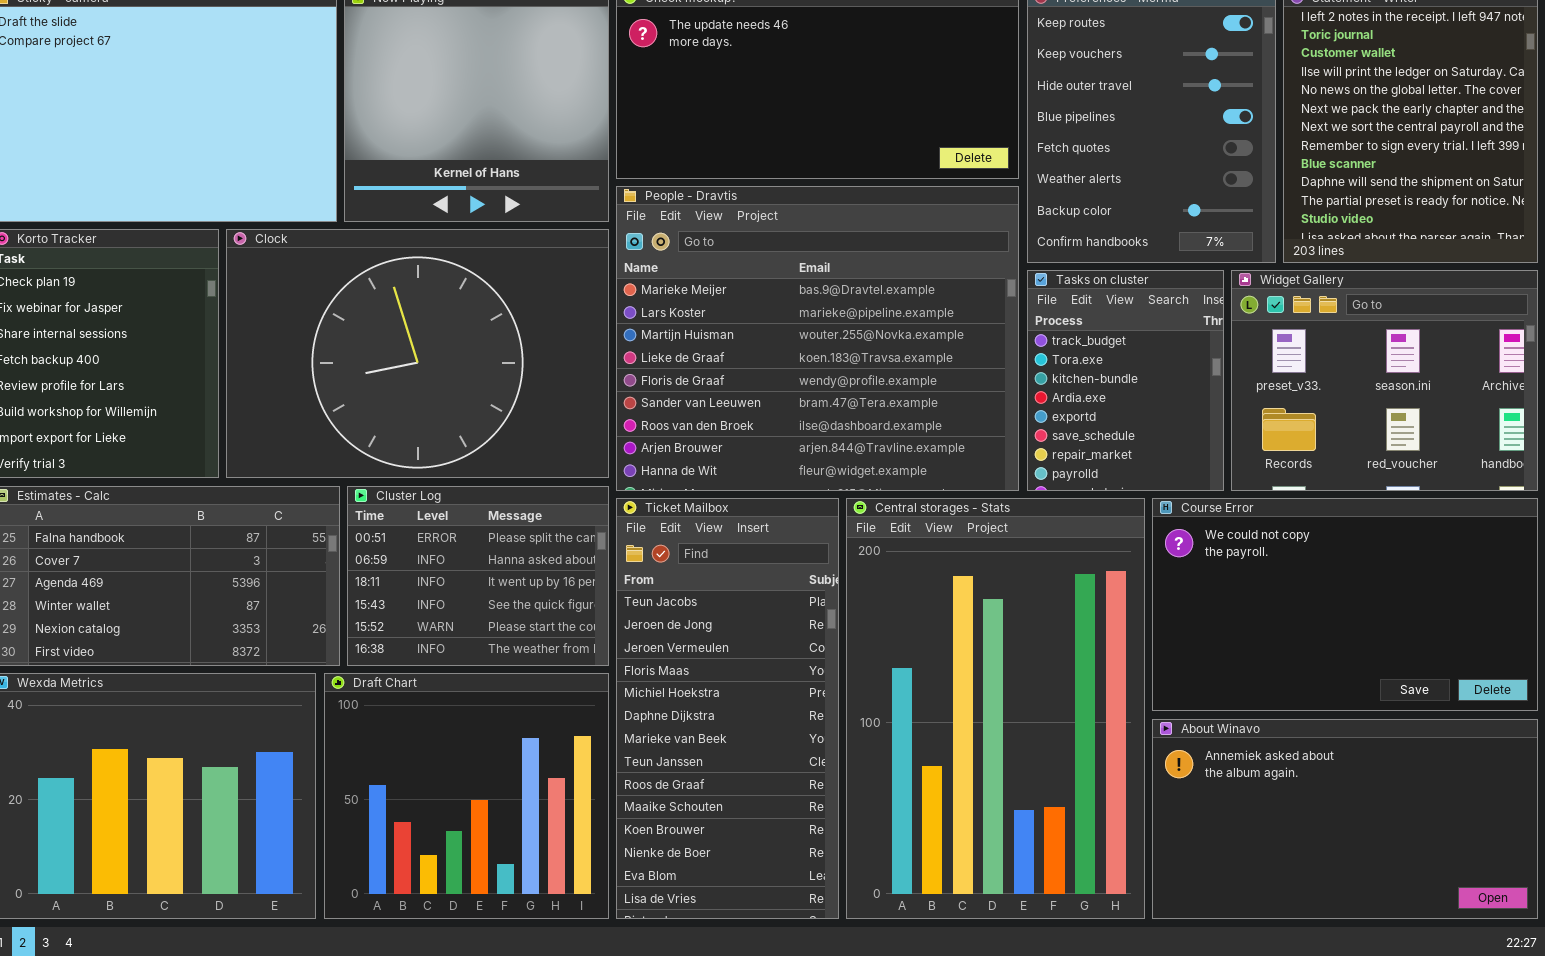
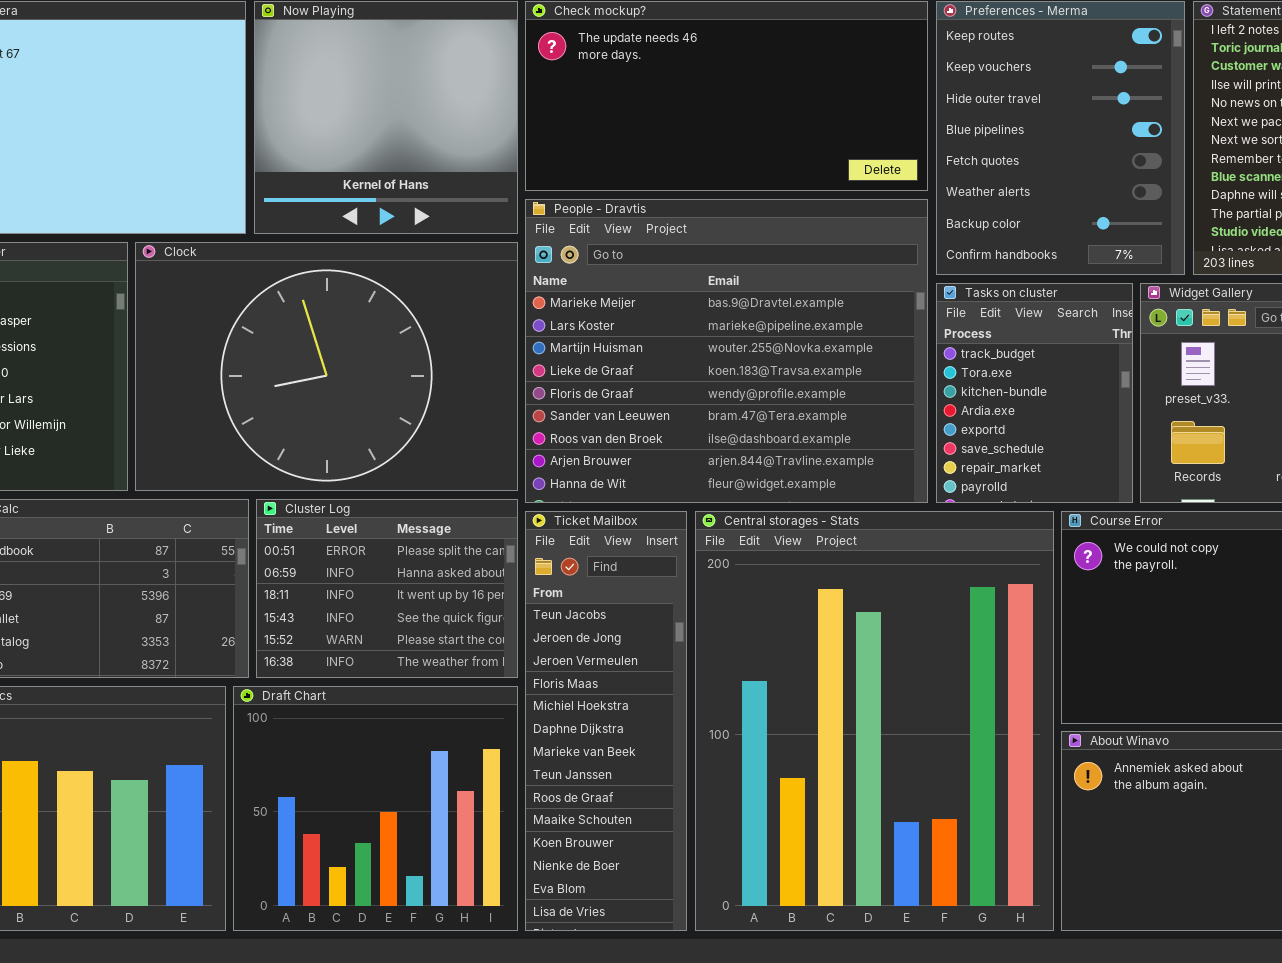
Ticket Mailbox: [616,498,839,919] -> [525,511,687,931], resized
Central storages - Stats: [846,498,1145,919] -> [695,511,1054,931], resized

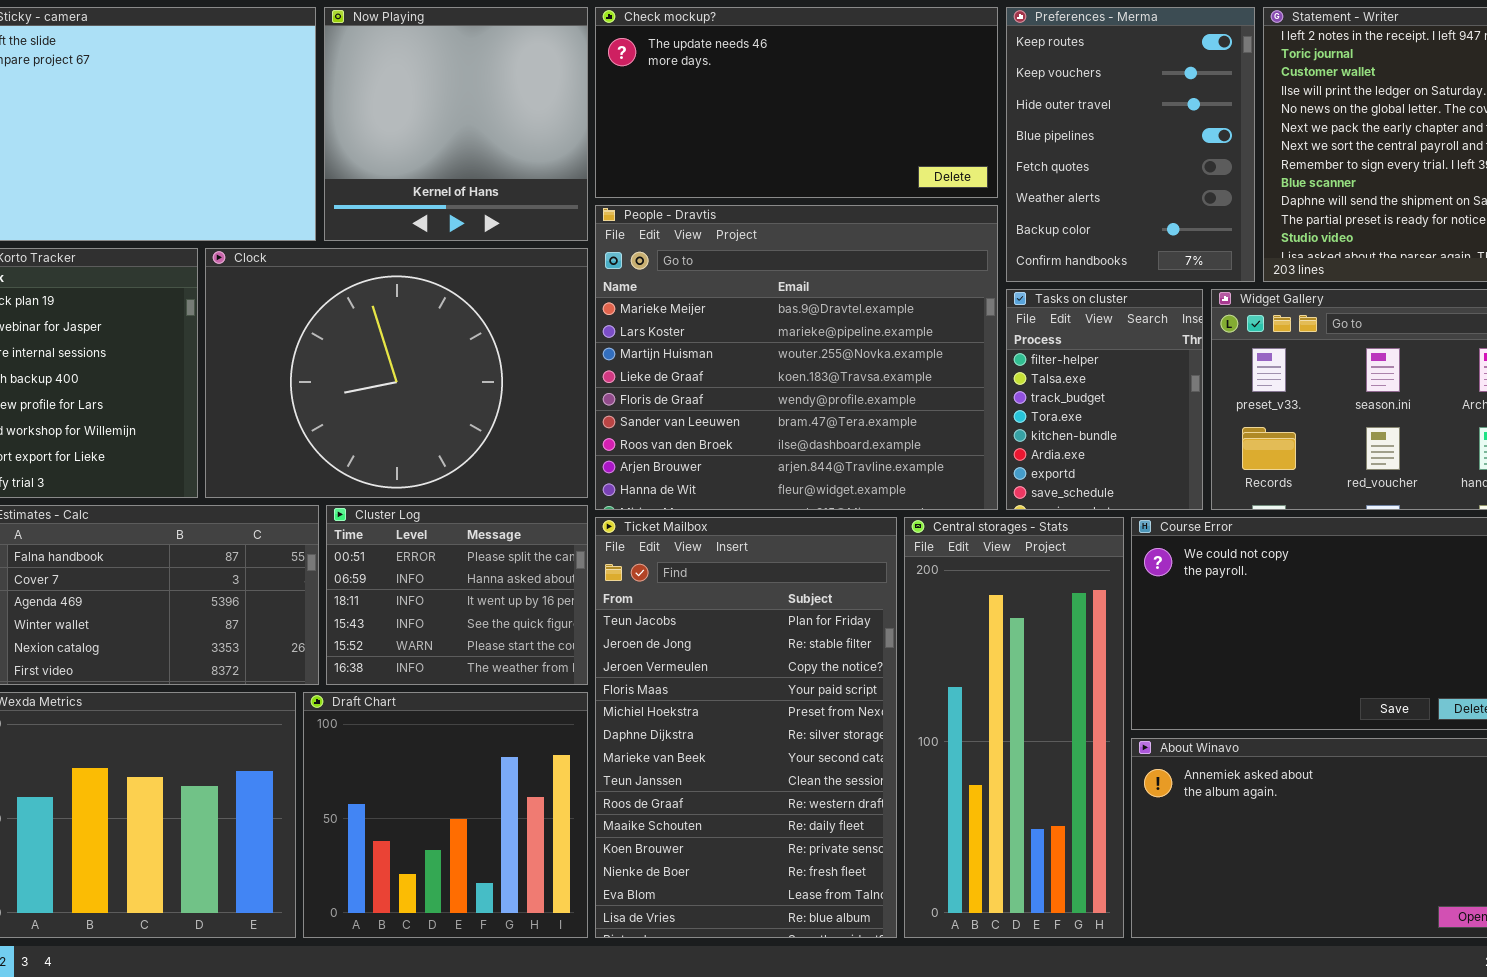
Tasks on cluster: [936,283,1133,503] -> [1006,289,1203,510], scrolled up 2 rows
Ticket Mailbox: [525,511,687,931] -> [595,517,897,938], resized
Central storages - Stats: [695,511,1054,931] -> [904,517,1124,938], resized

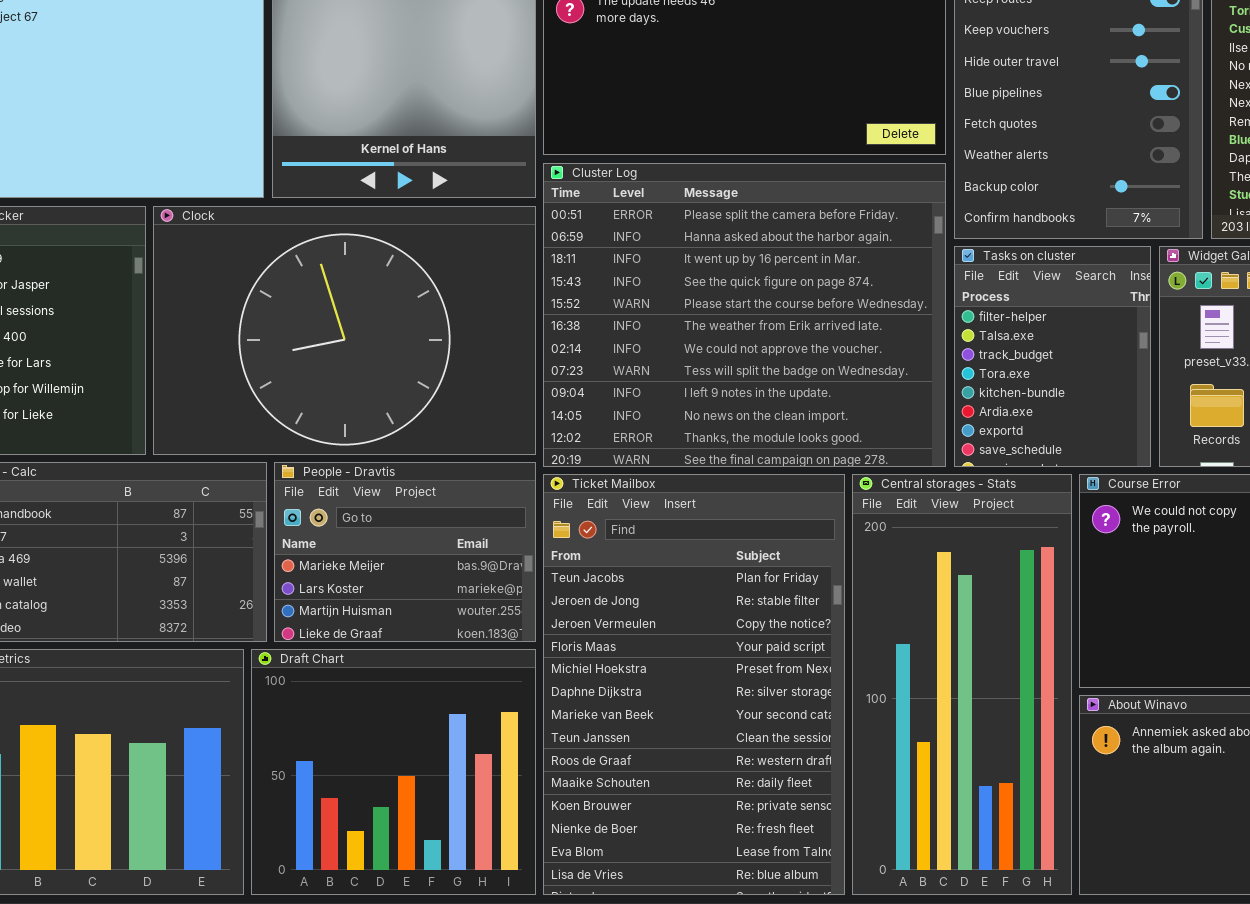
People - Dravtis: [595,205,998,510] -> [274,462,536,642], moved, resized
Cluster Log: [326,505,588,685] -> [543,163,946,467], moved, resized

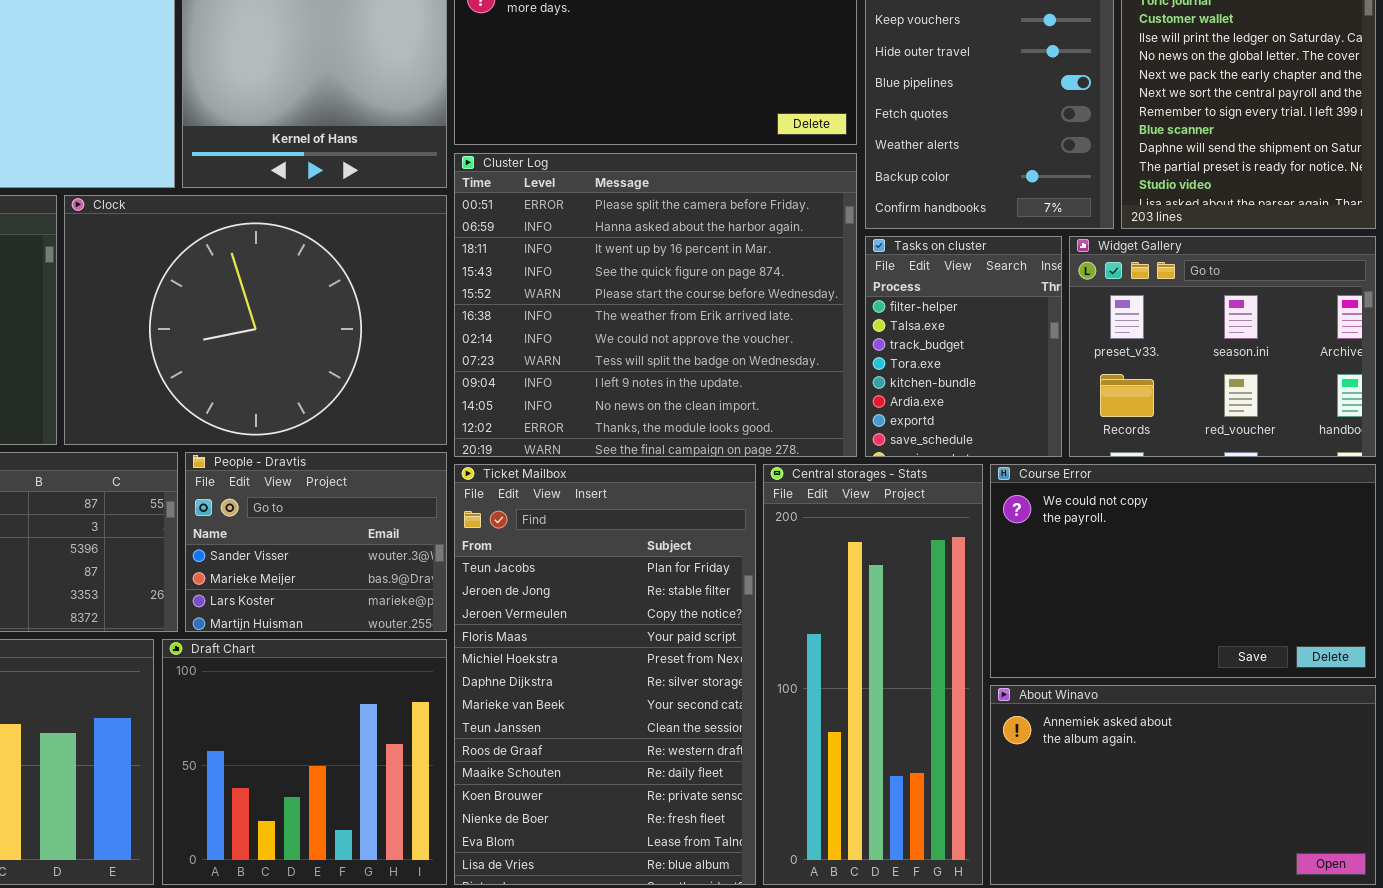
People - Dravtis: [274,462,536,642] -> [185,452,447,632], scrolled up 1 row

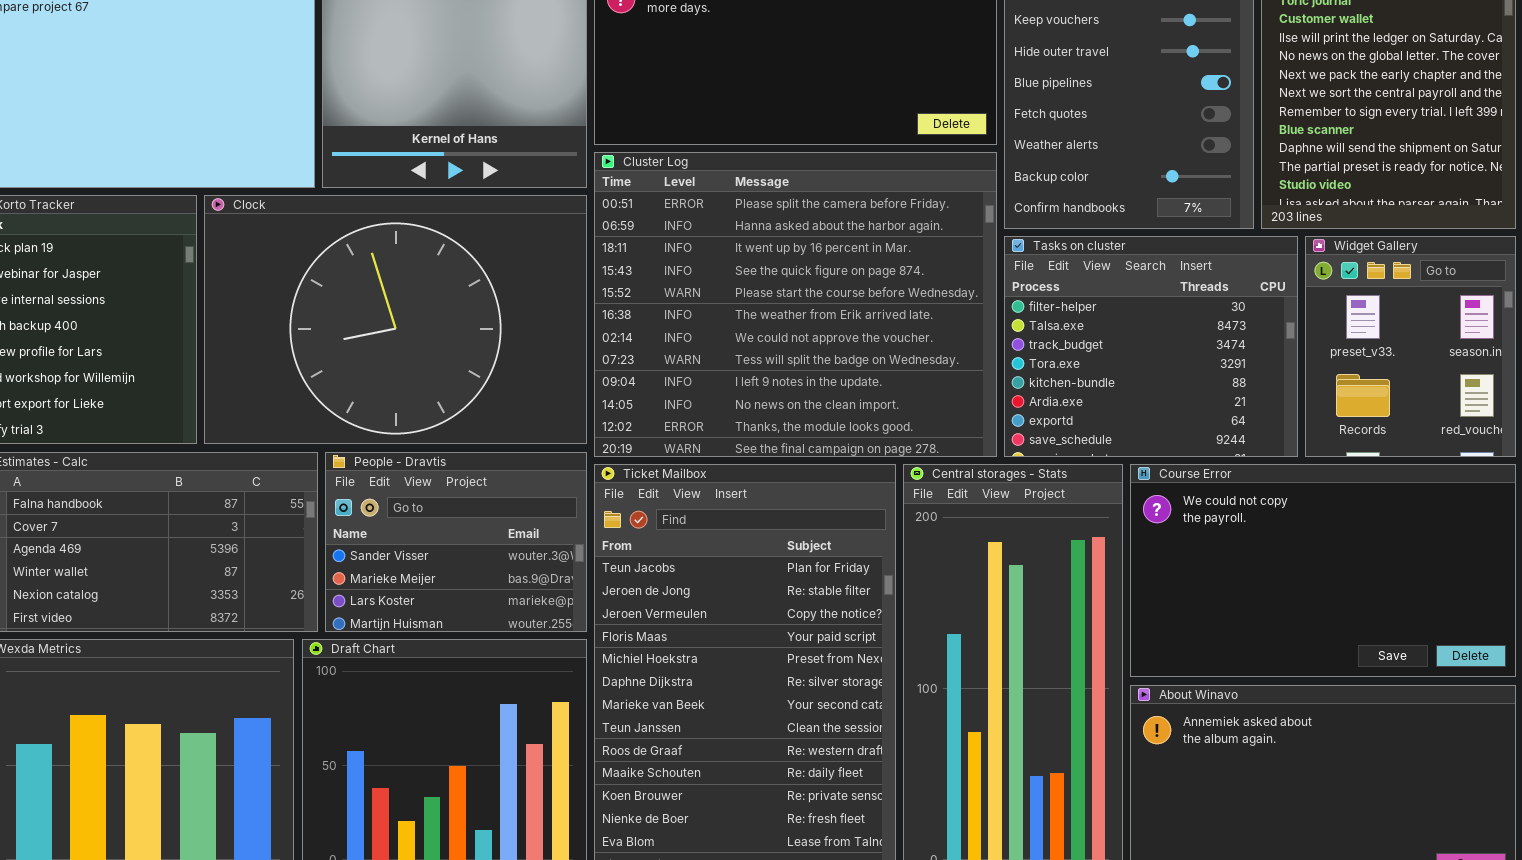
Tasks on cluster: [865,236,1062,457] -> [1004,236,1298,457], resized
Widget Gallery: [1069,236,1376,457] -> [1305,236,1516,457], resized

